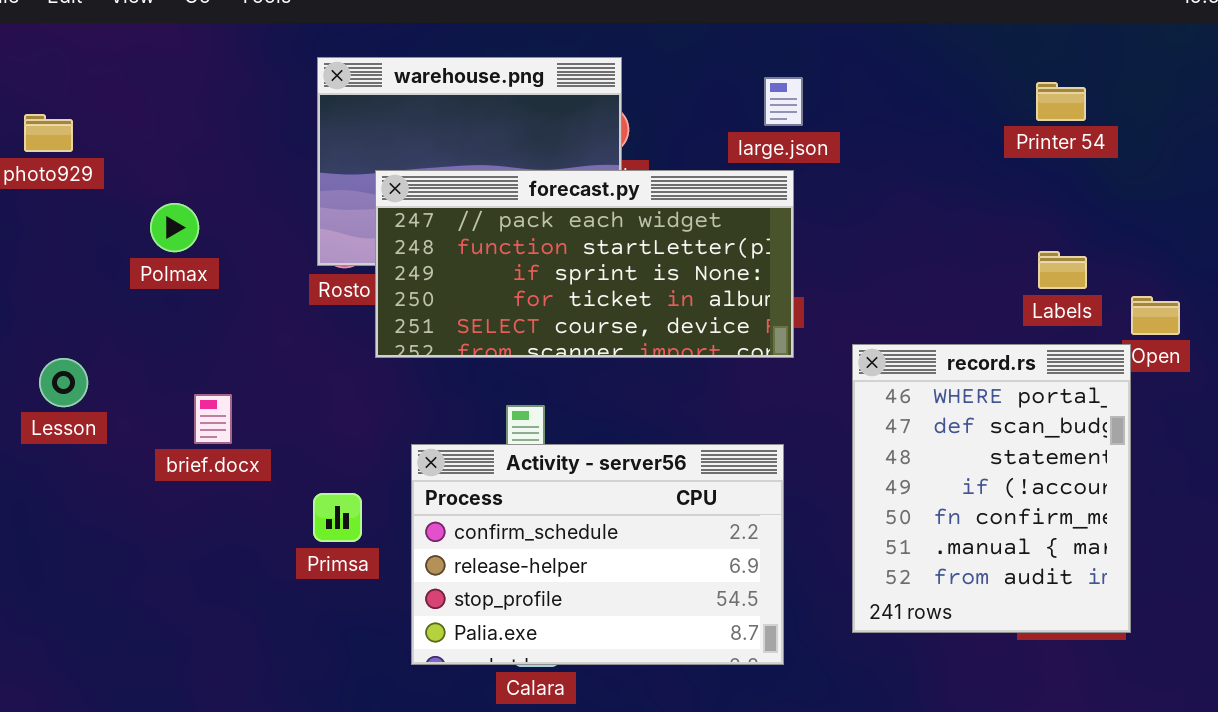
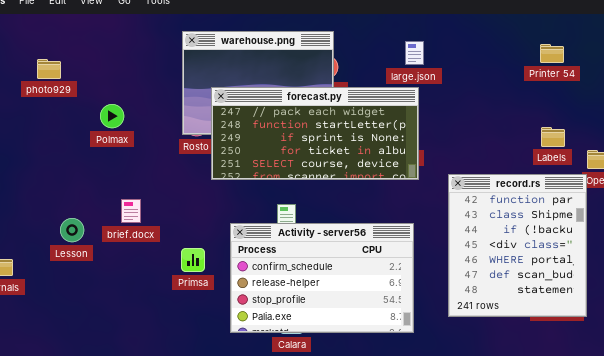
record.rs: [852,344,1131,633] -> [448,174,587,317], scrolled up 4 rows
Lesson: [39,358,88,407] -> [60,218,84,242], moved

